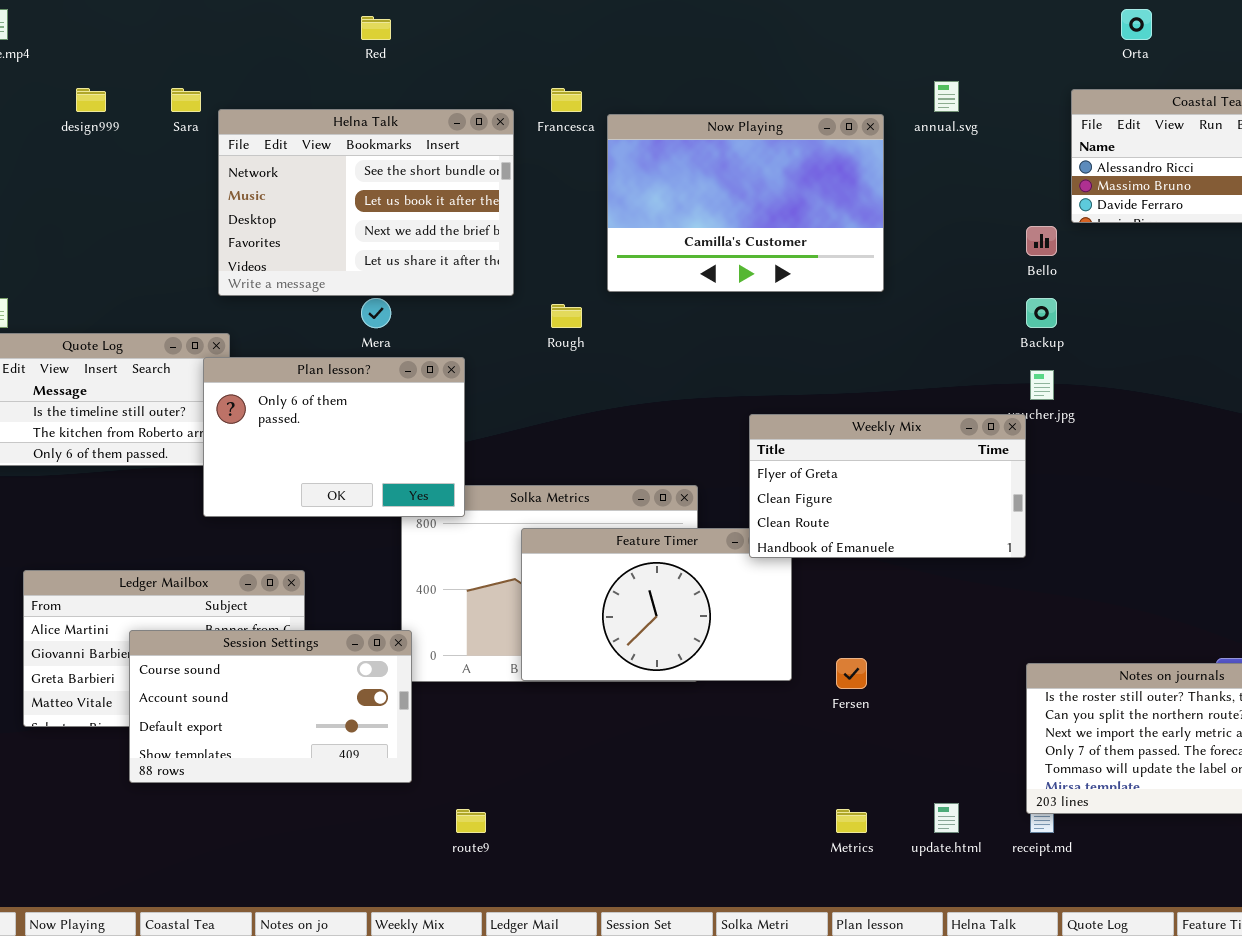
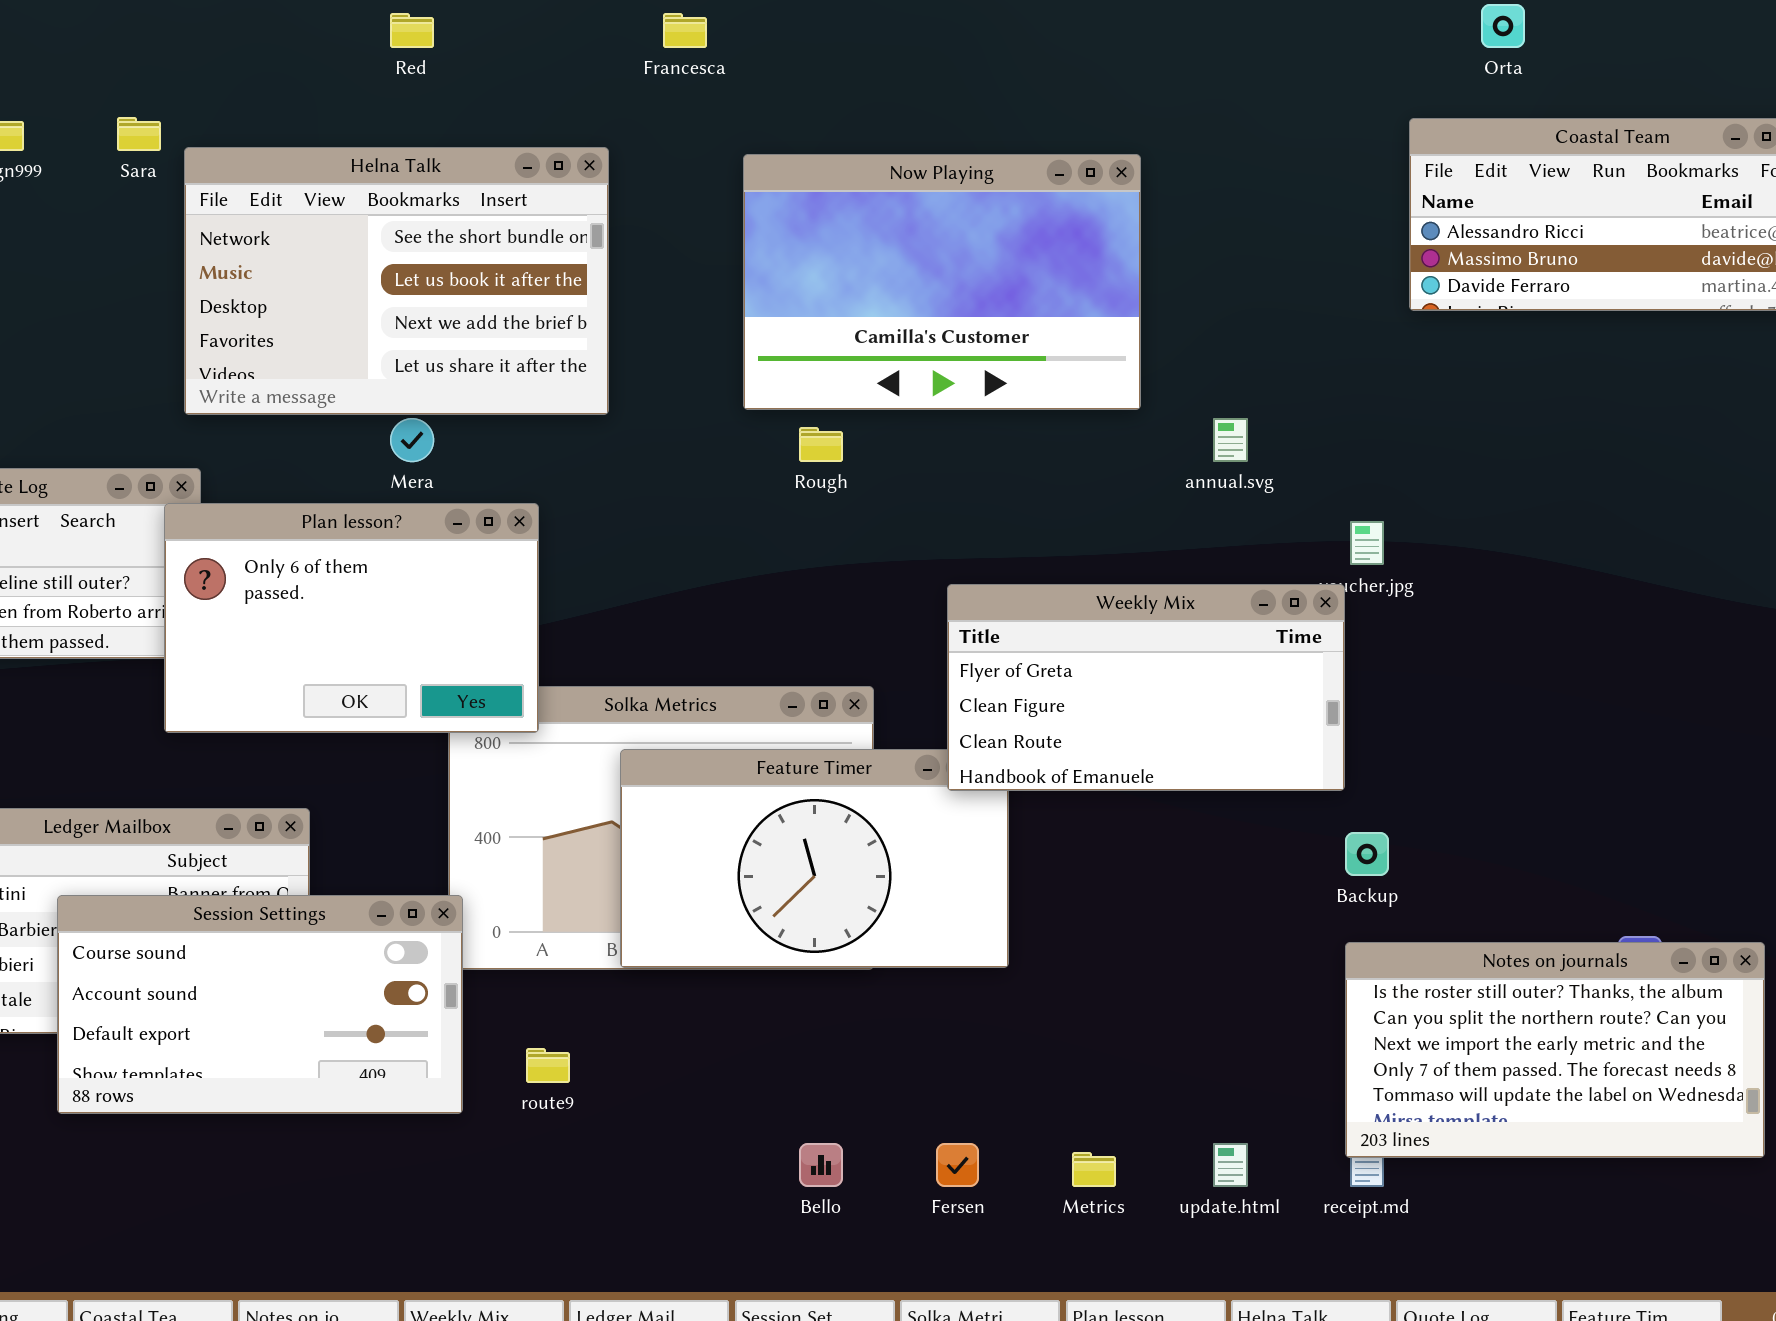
annual.svg: [934,81,959,112] -> [1213,418,1248,462], moved
Francesca: [551,88,582,112] -> [663,13,707,48], moved
Bello: [1026,226,1057,256] -> [799,1143,843,1187], moved
Backup: [1026,298,1057,328] -> [1345,832,1389,876], moved
Rough: [551,304,582,328] -> [799,427,843,462], moved
Fersen: [836,658,867,689] -> [936,1143,979,1187], moved
route9: [456,809,486,833] -> [526,1048,570,1083], moved

